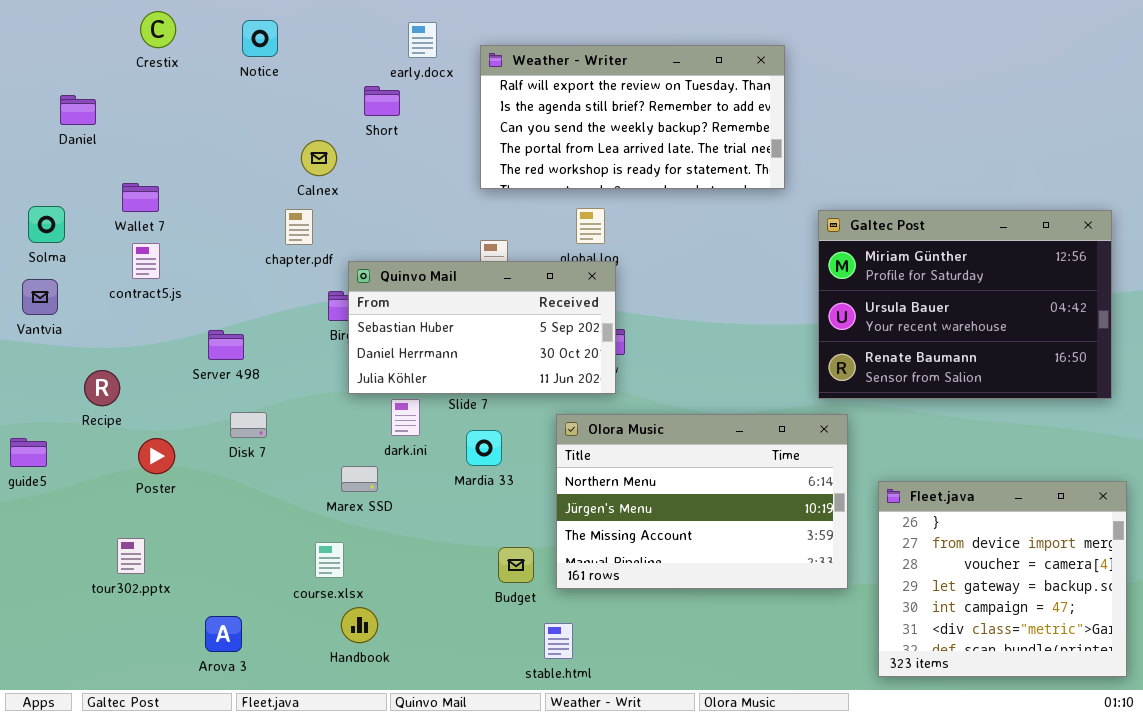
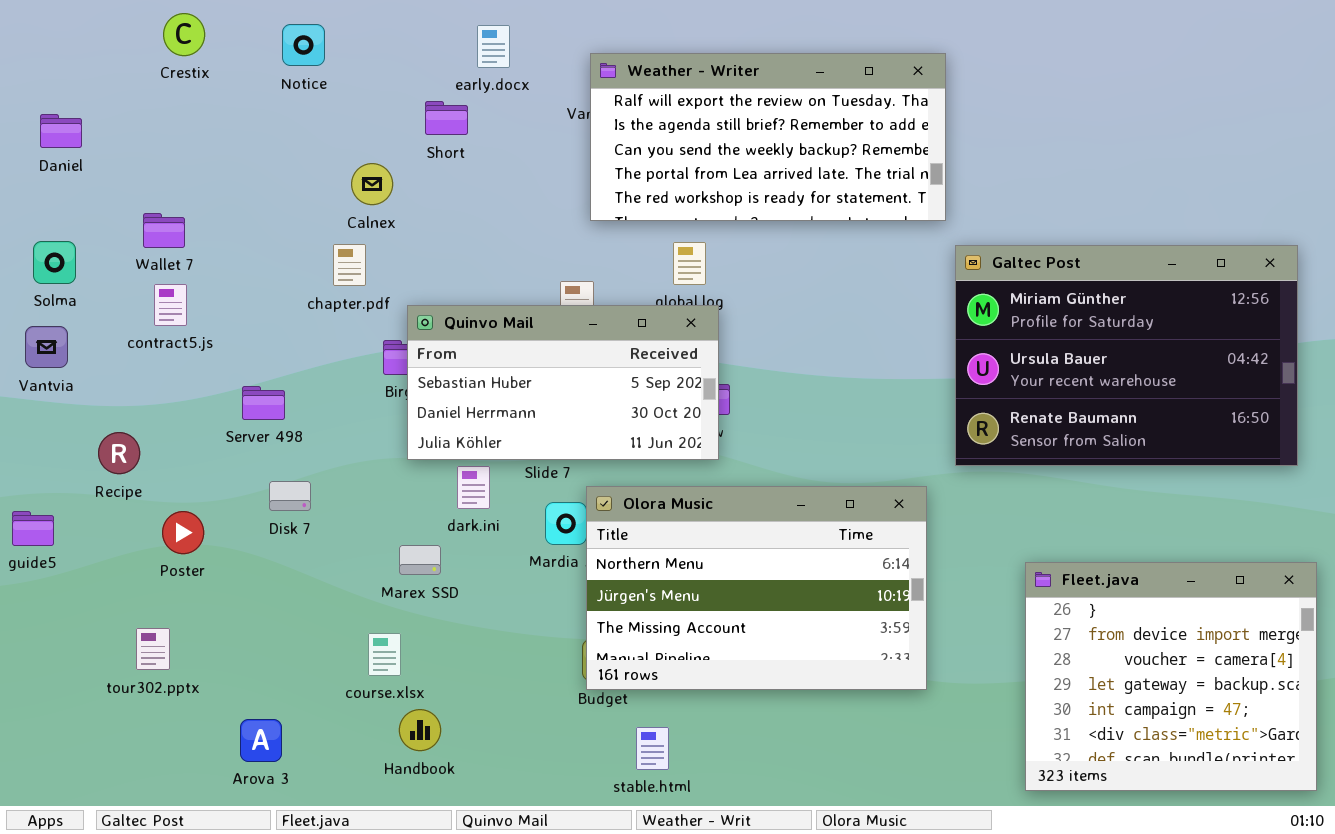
Weather - Writer: [480,45,785,189] -> [590,53,946,221], moved
Daniel: [60,95,96,125] -> [40,114,82,148], moved
Olora Music: [556,414,848,589] -> [586,486,927,690], moved

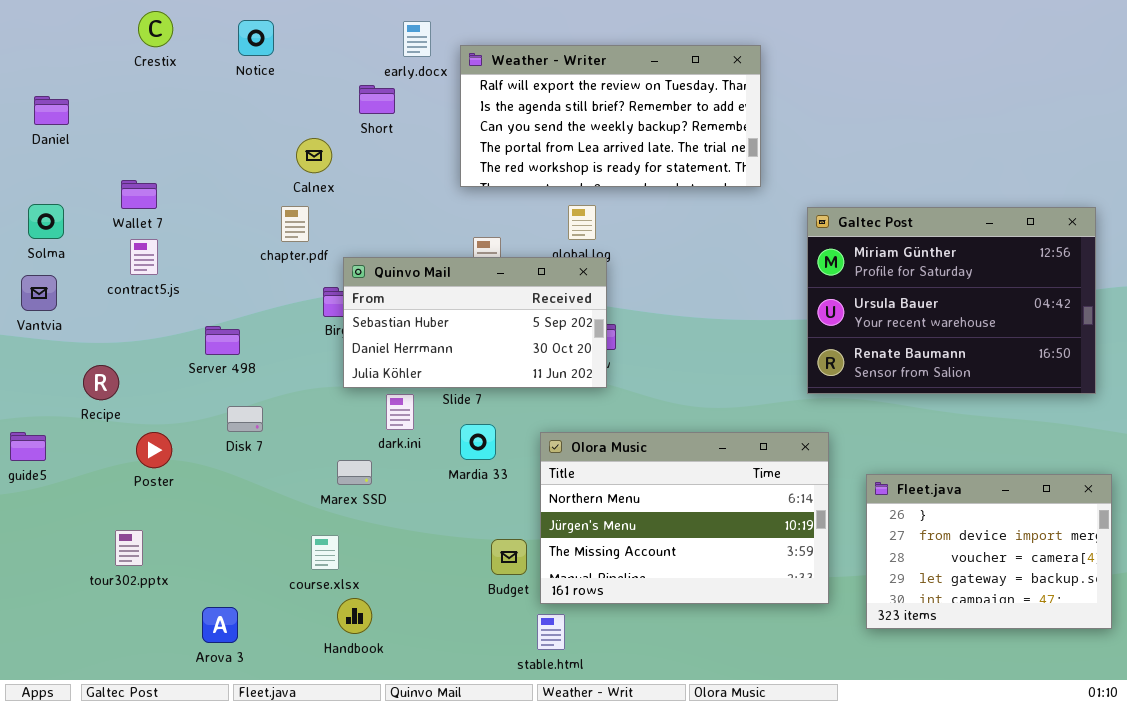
Weather - Writer: [590,53,946,221] -> [460,45,761,187], moved
Olora Music: [586,486,927,690] -> [540,432,829,604], moved
Fleet.java: [1025,562,1317,791] -> [866,474,1112,629], resized

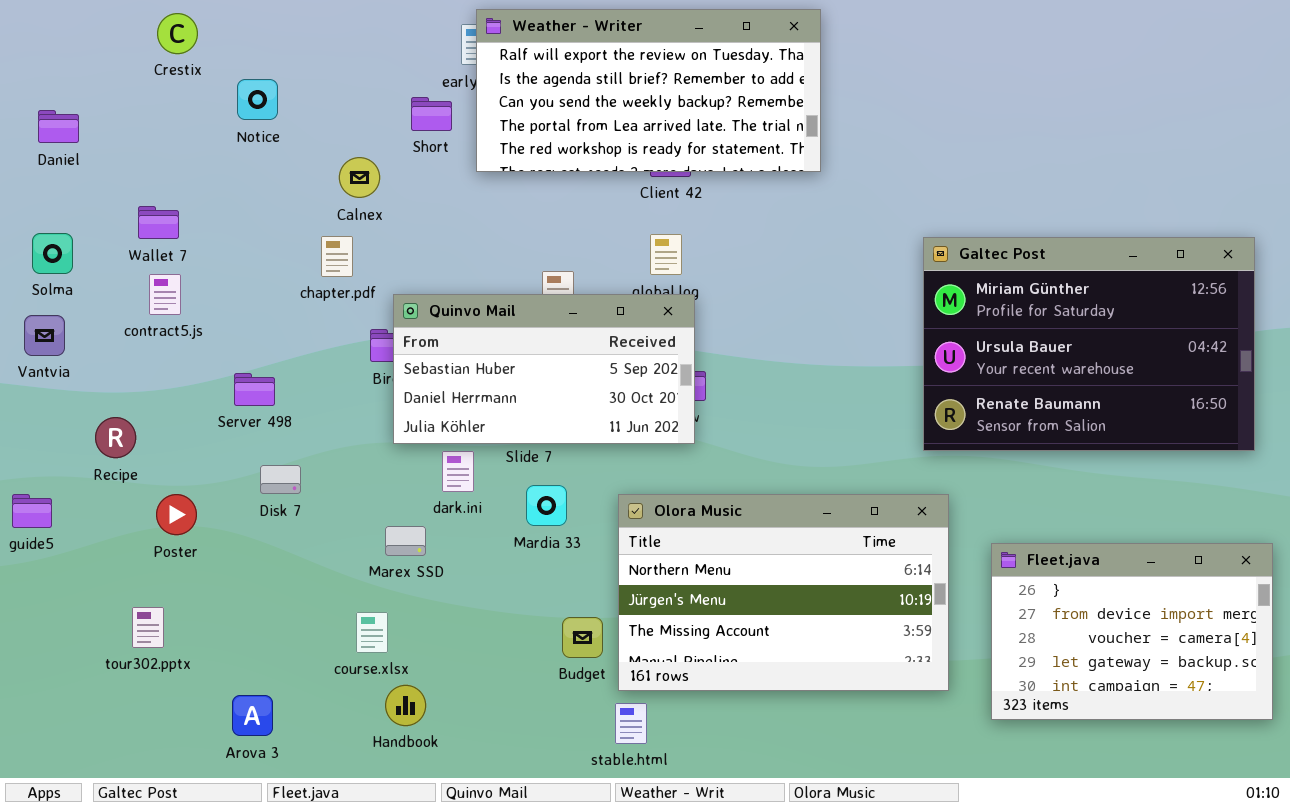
Notice: [238,20,274,56] -> [237,79,278,120], moved
Weather - Writer: [460,45,761,187] -> [476,9,821,172], moved

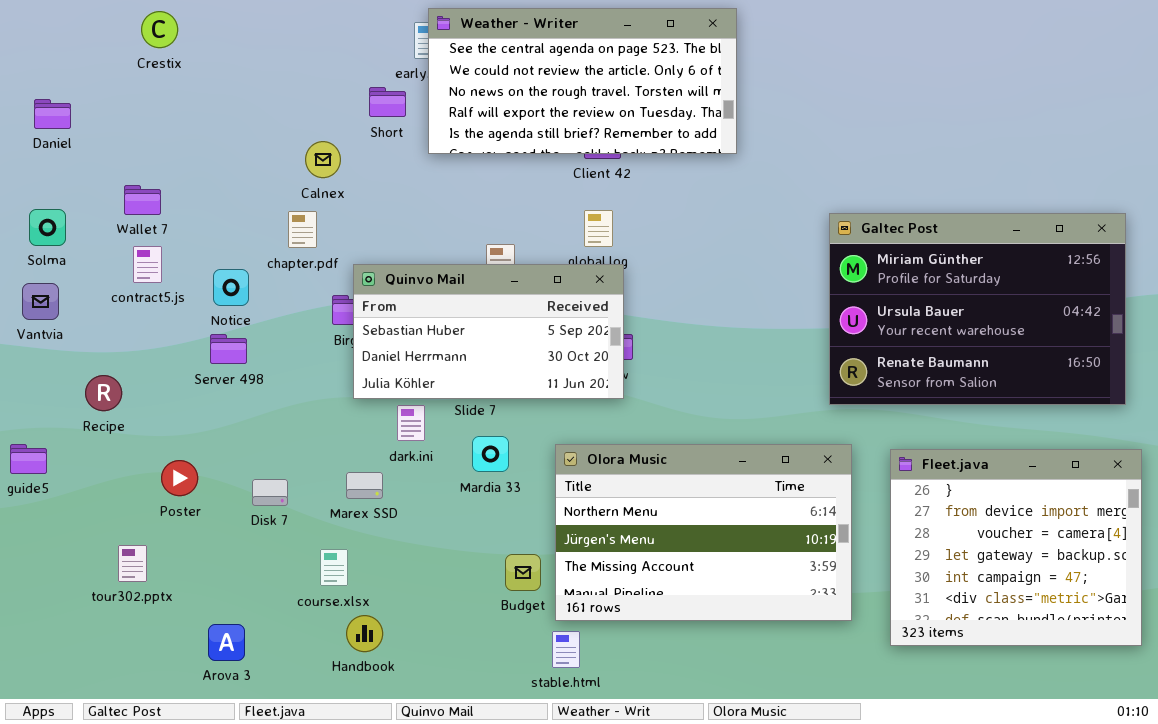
Weather - Writer: [476,9,821,172] -> [428,8,737,154], scrolled up 3 rows
Notice: [237,79,278,120] -> [213,269,249,306], moved
Disk 7: [260,465,301,494] -> [252,479,288,506], moved
Poster: [156,494,197,535] -> [161,460,198,496], moved
Fleet.java: [991,543,1273,720] -> [890,449,1142,646], resized

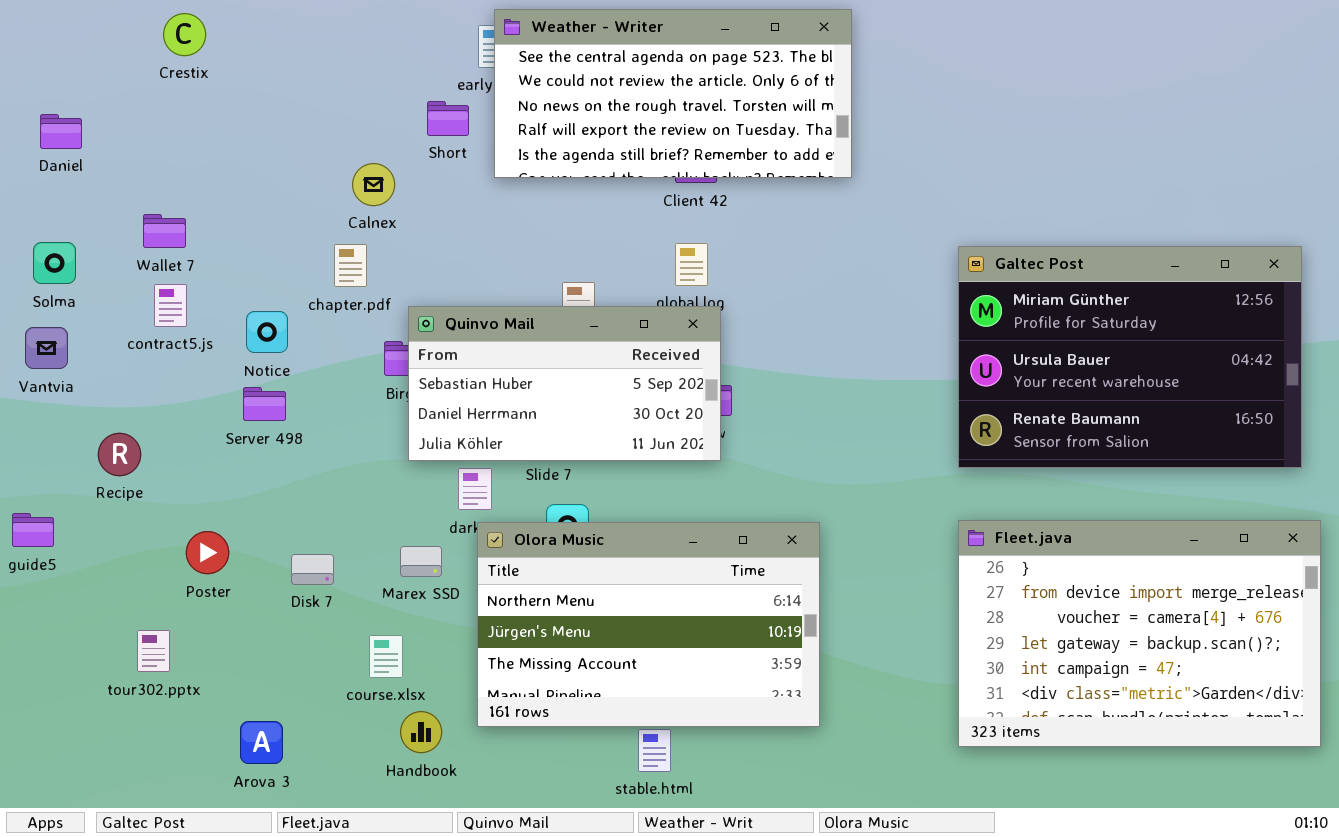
Olora Music: [555,444,852,621] -> [477,522,820,727], moved
Fleet.java: [890,449,1142,646] -> [958,520,1321,747], resized

